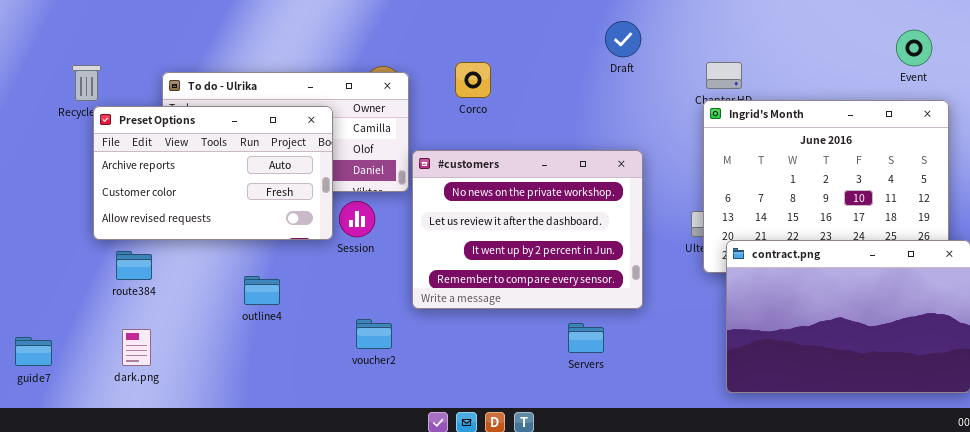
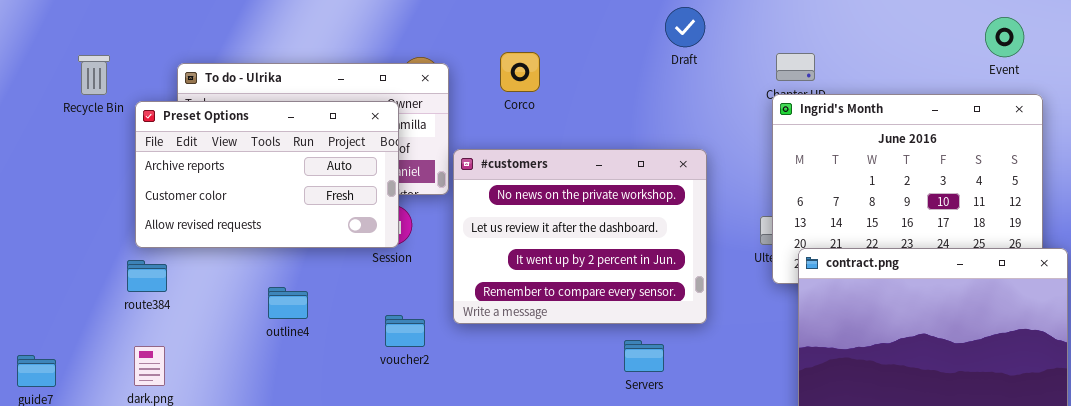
Preset Options: [93,106,333,240] -> [135,101,399,248], moved
voucher2: [356,319,392,349] -> [385,315,425,347], moved

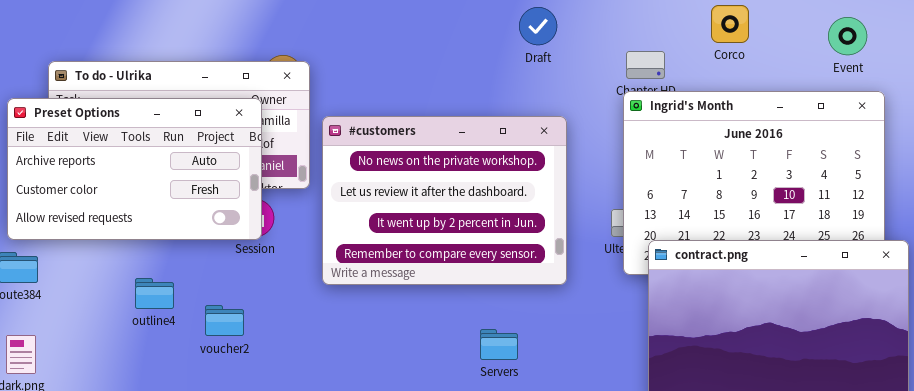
Corco: [500,52,540,92] -> [711,5,749,43], moved
#customers: [453,149,707,324] -> [322,116,567,285], moved
voucher2: [385,315,425,347] -> [205,305,244,336], moved

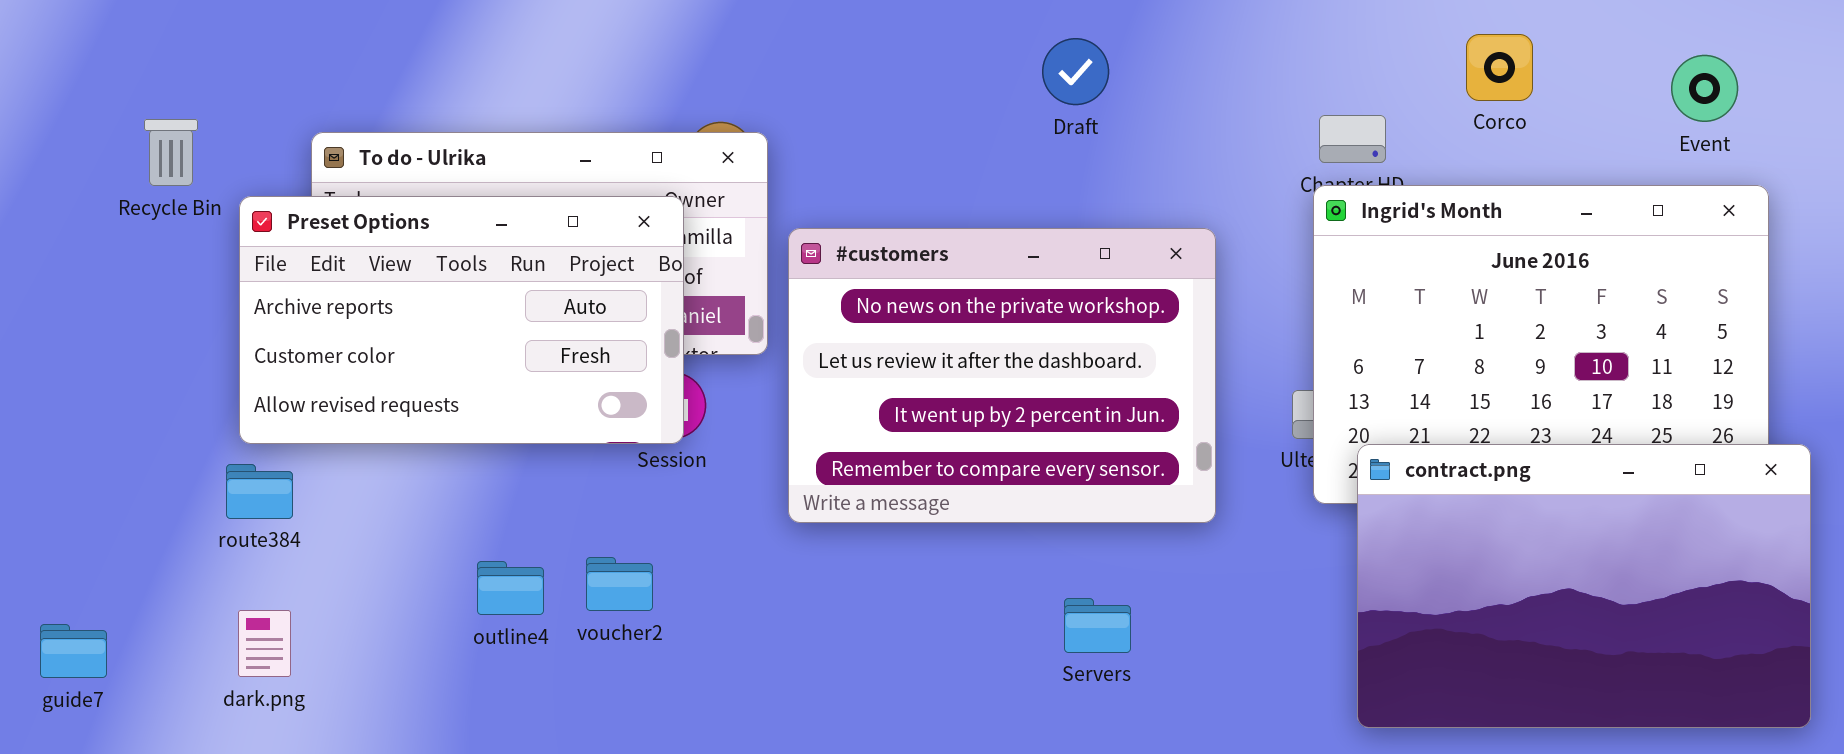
Draft: [519,7,557,45] -> [1042,38,1109,105], moved
outline4: [135,278,174,309] -> [477,561,544,615], moved

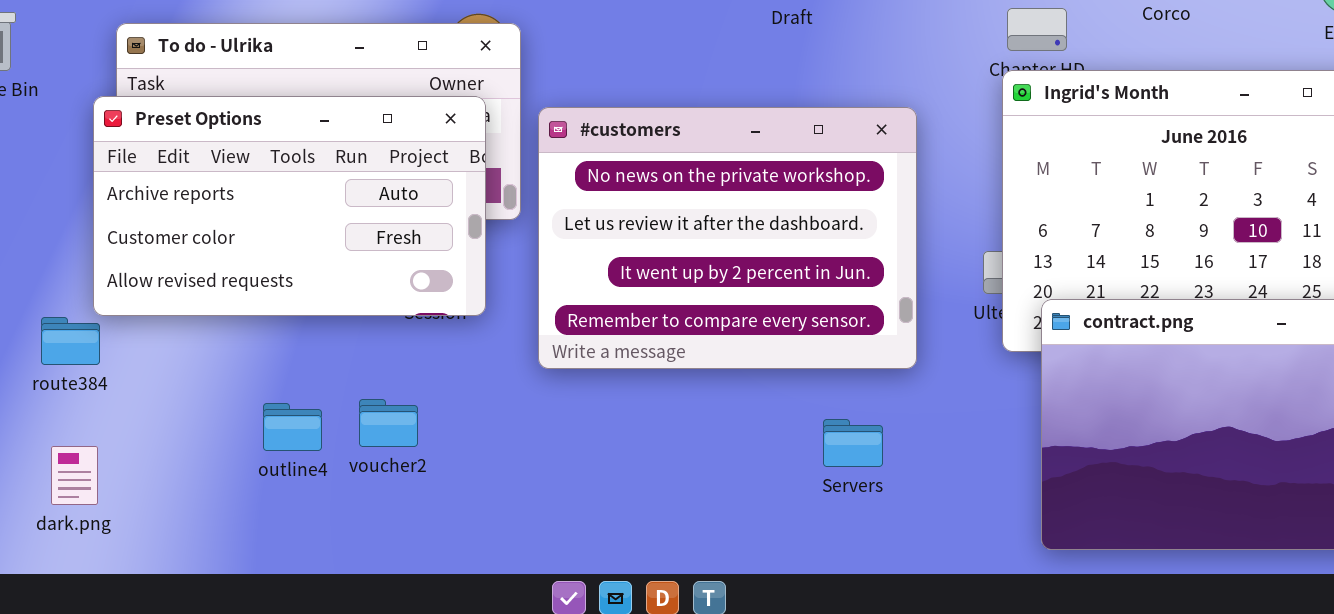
Preset Options: [239,196,684,444] -> [93,96,486,316], moved
Servers: [1064,598,1131,653] -> [823,419,883,467], moved

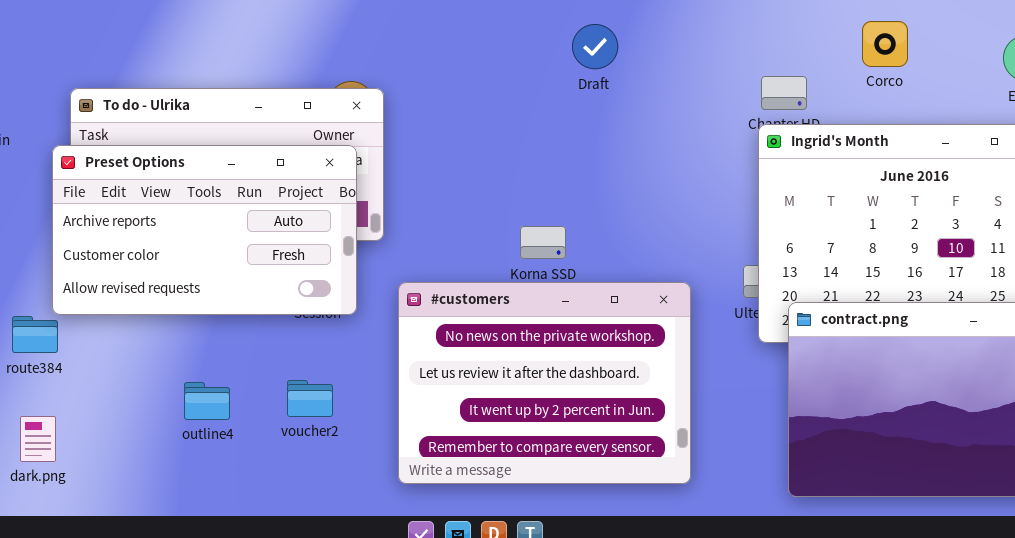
#customers: [538,107,917,369] -> [398,282,691,484], moved
voucher2: [359,399,418,447] -> [287,380,333,417], moved

